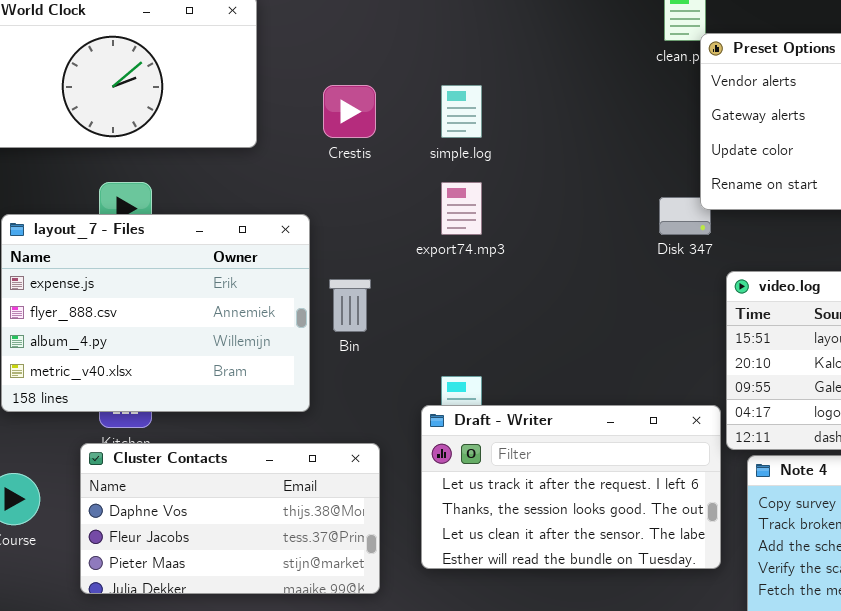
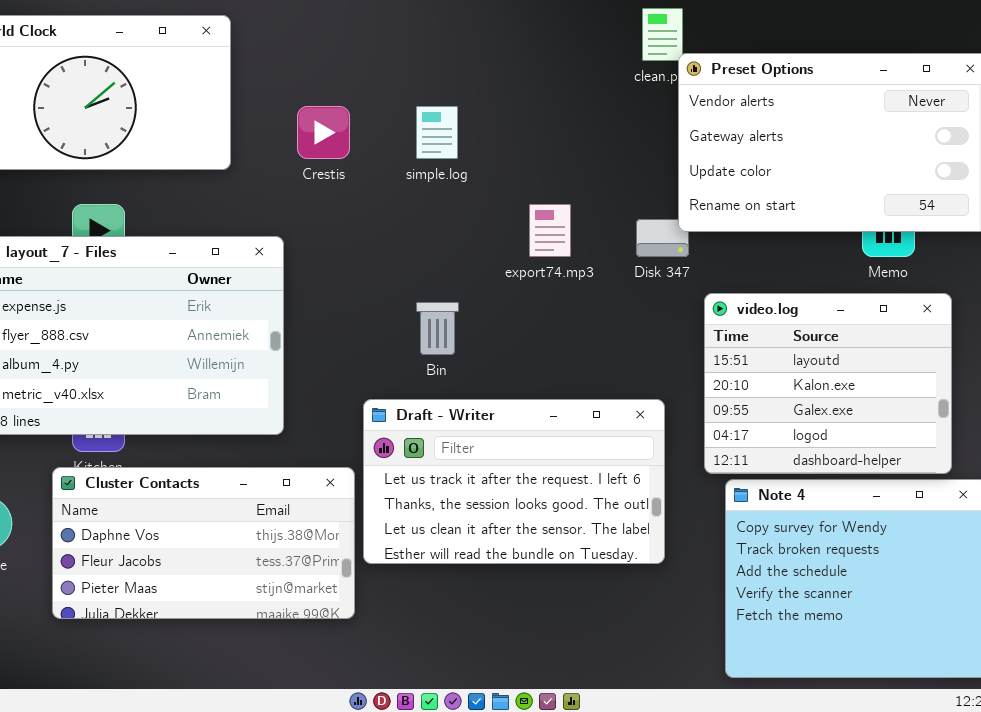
export74.mp3: [441,182,482,235] -> [529,204,571,257], moved
Bin: [329,279,371,332] -> [416,302,459,355], moved
Draft - Writer: [421,405,721,569] -> [363,399,665,564], moved

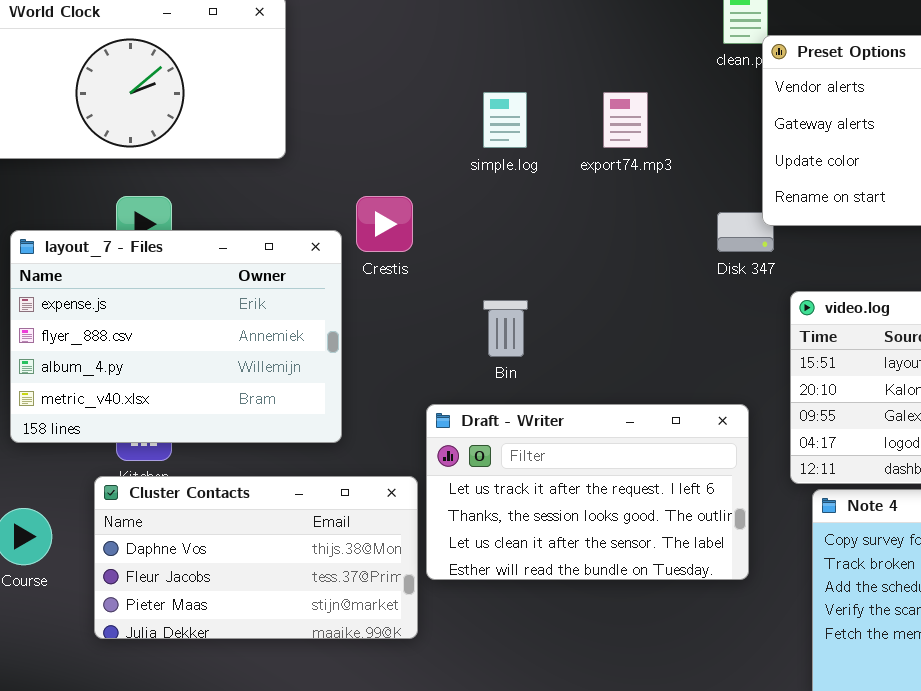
Crestis: [297,106,350,159] -> [356,196,413,252], moved
export74.mp3: [529,204,571,257] -> [603,92,648,148], moved

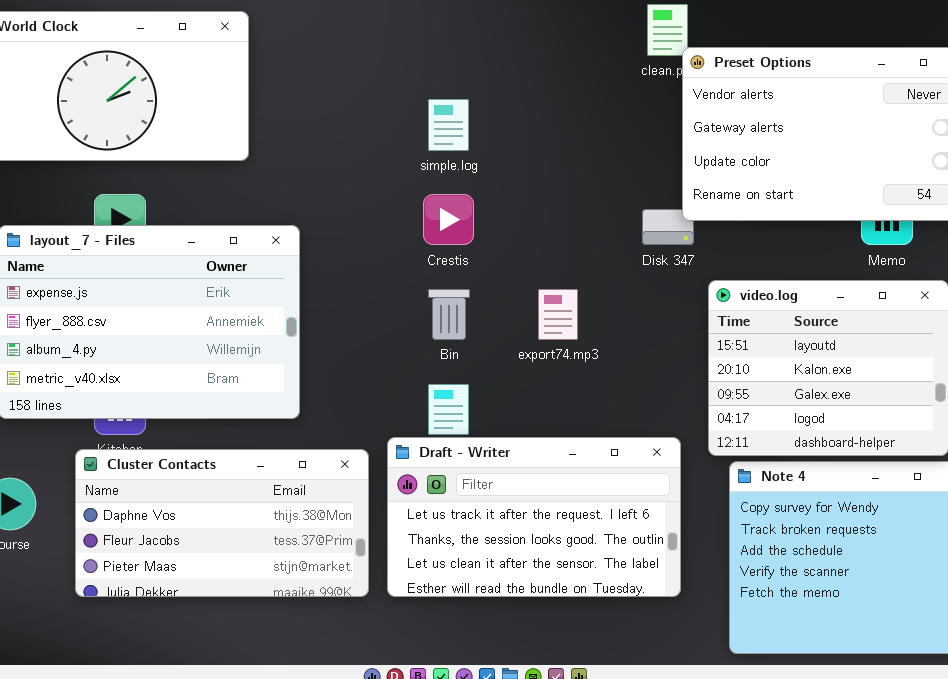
export74.mp3: [603,92,648,148] -> [538,289,578,340], moved
Crestis: [356,196,413,252] -> [423,194,474,245], moved
Draft - Writer: [426,404,749,580] -> [387,437,681,597], moved

